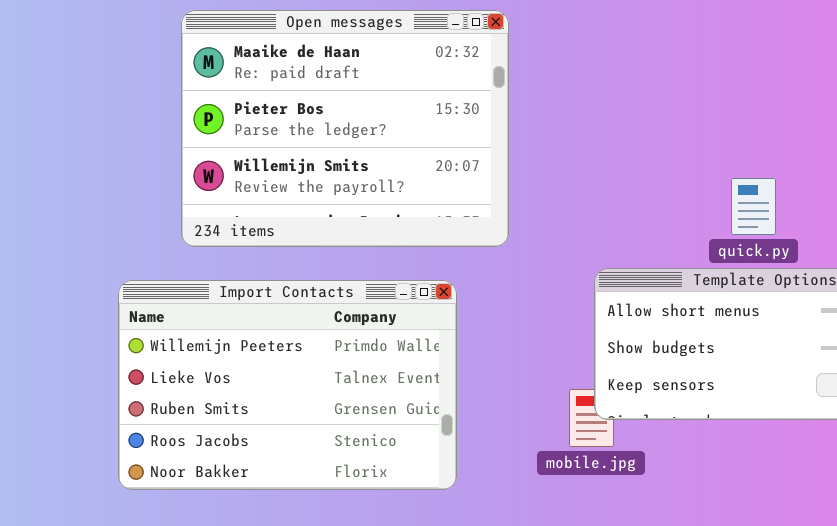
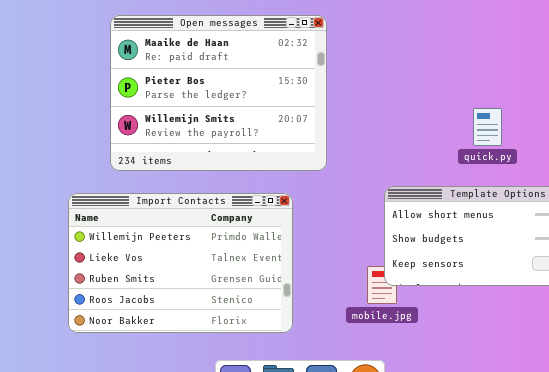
quick.py: [731,178,776,235] -> [473,108,502,146], moved

